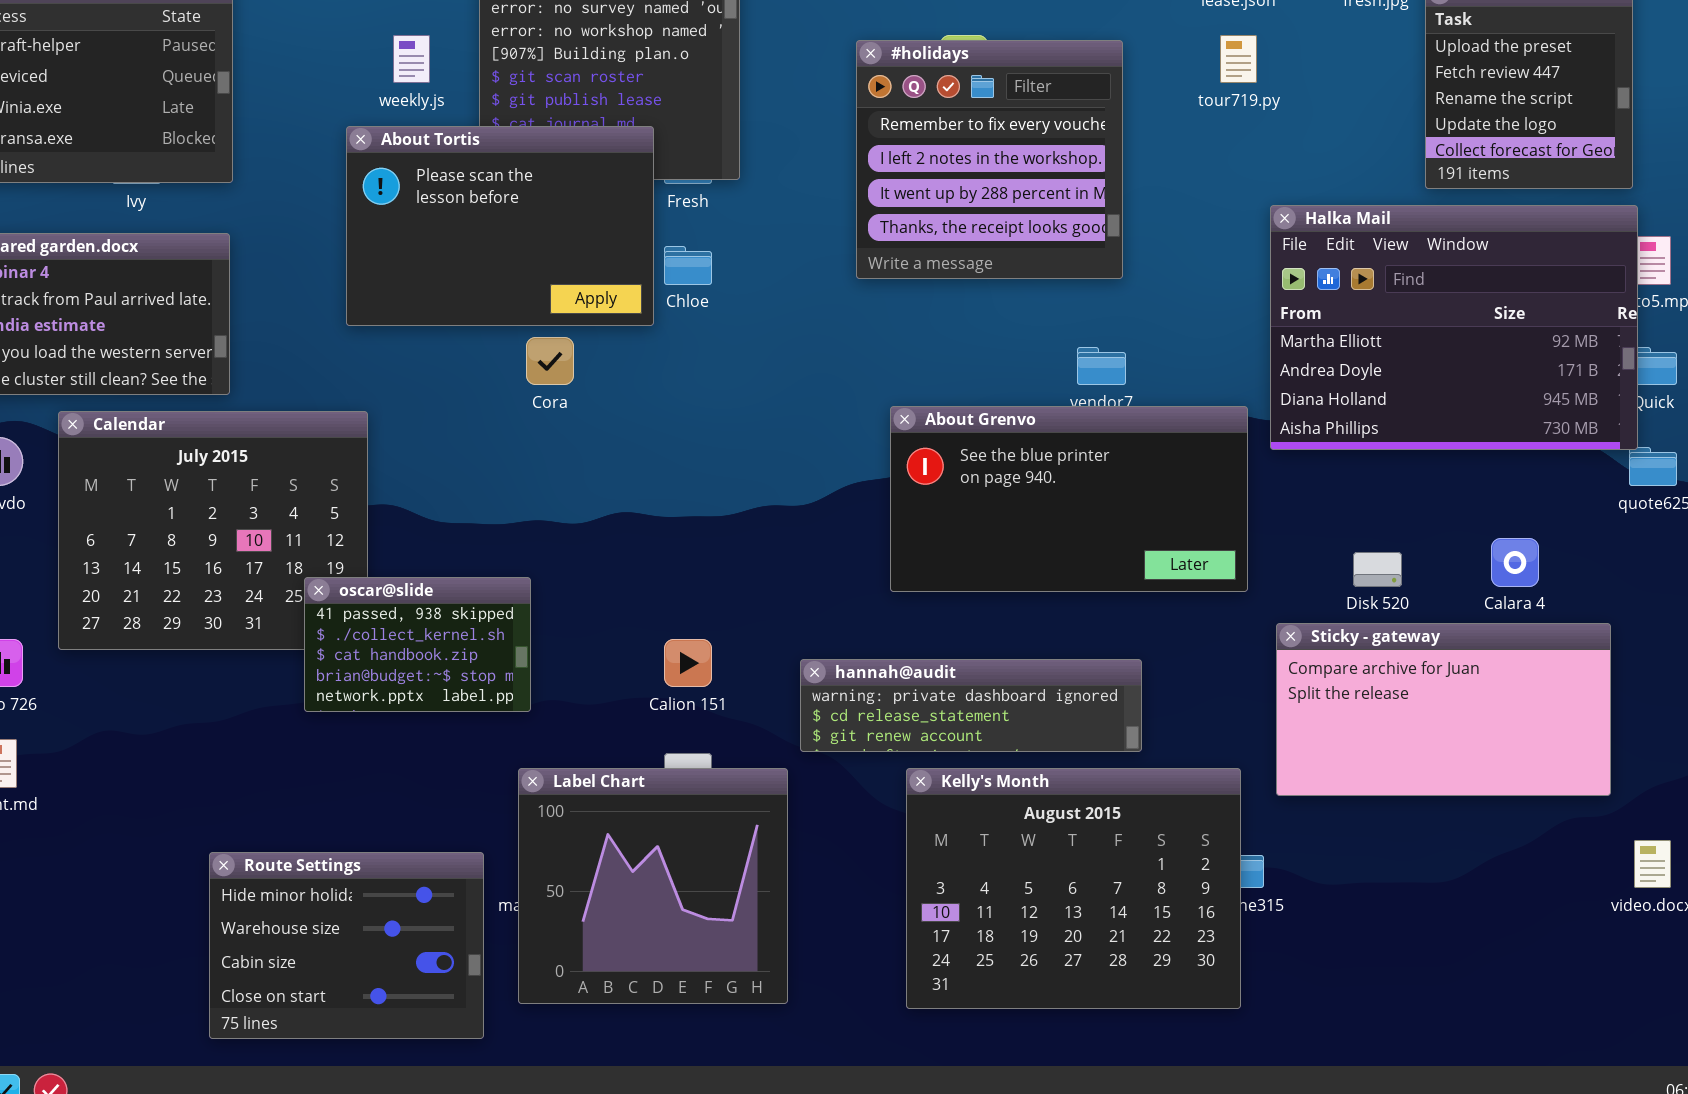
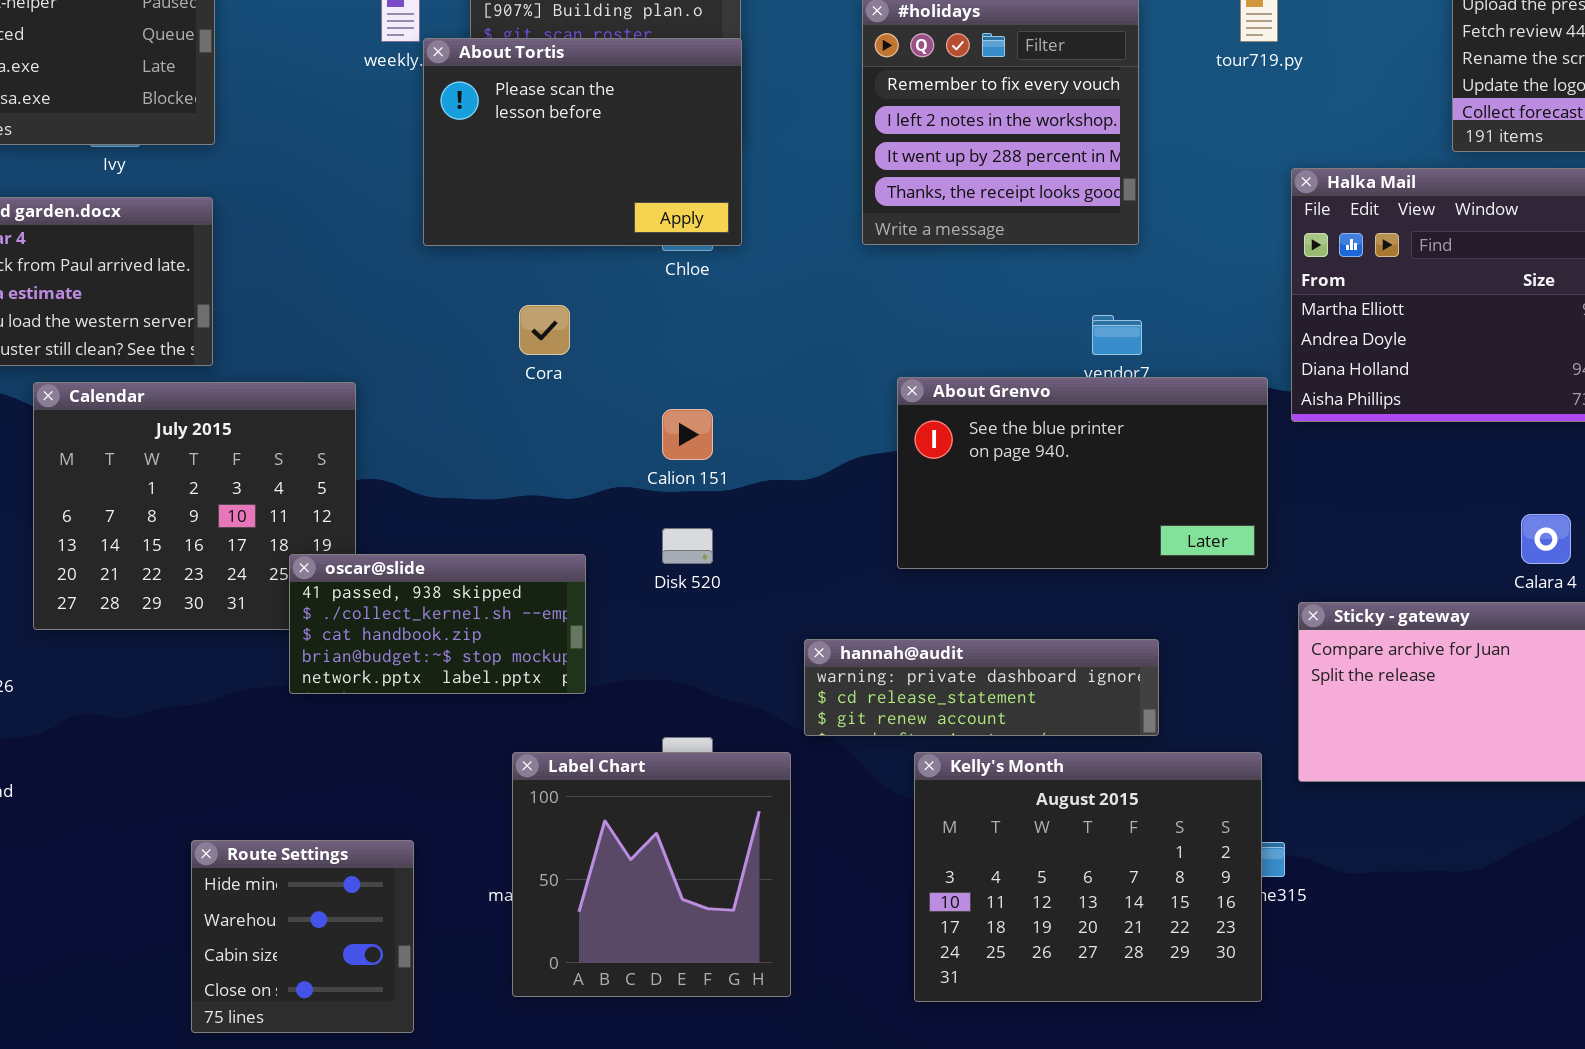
About Tortis: [346,126,654,326] -> [423,38,742,246], moved
Disk 520: [1353,552,1402,587] -> [662,528,713,564], moved
oscar@slide: [304,577,531,712] -> [289,554,586,694], resized
Calion 151: [664,639,712,687] -> [662,409,713,460], moved
Route Settings: [209,852,484,1039] -> [191,840,414,1033], resized

